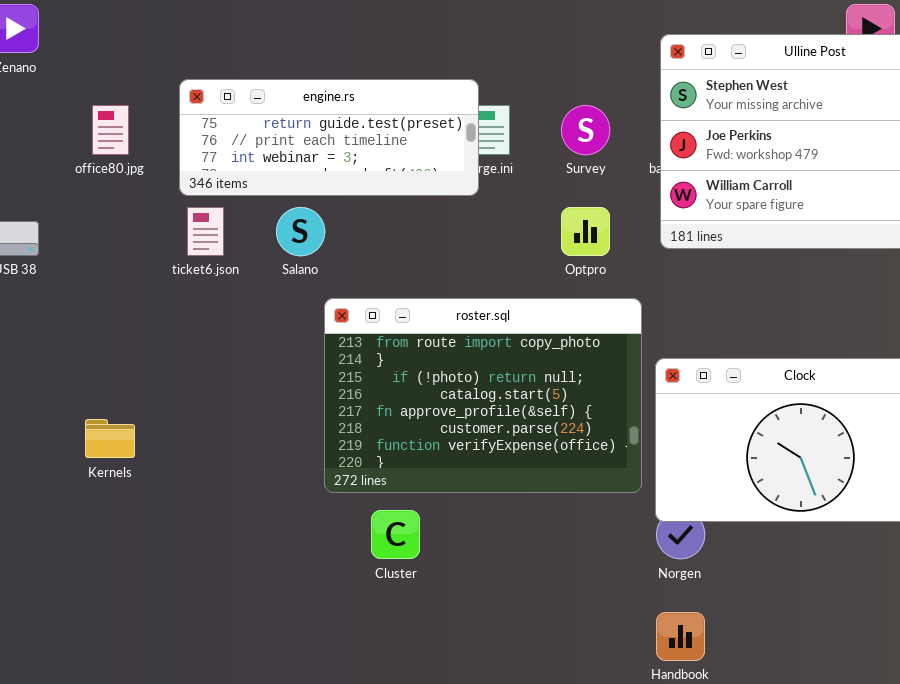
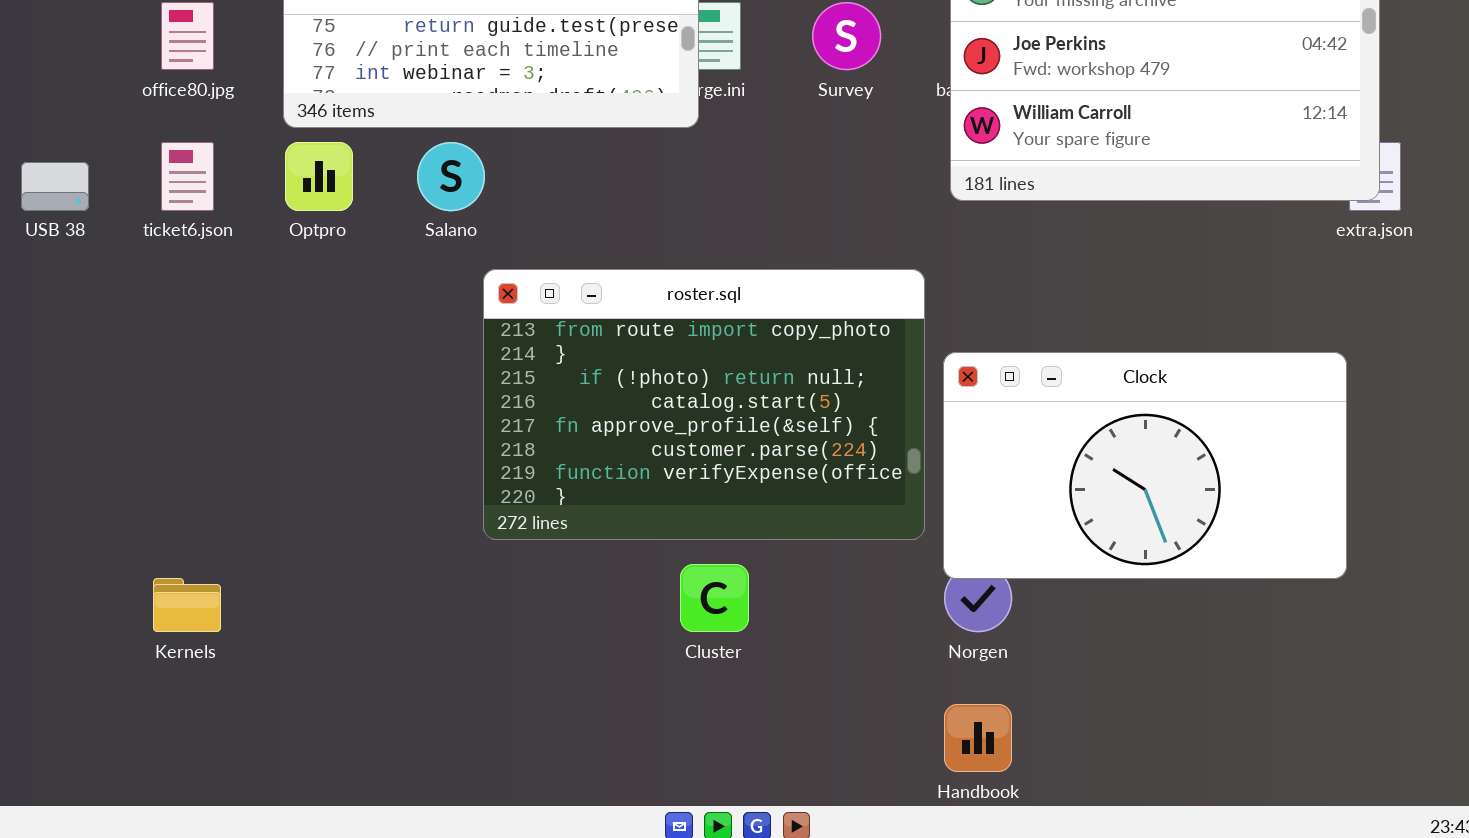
ticket6.json: [187,207,224,256] -> [161,142,214,211], moved
Optpro: [561,207,610,256] -> [285,142,353,211], moved
Kernels: [85,419,135,458] -> [153,578,221,632], moved
Cluster: [371,510,420,559] -> [680,564,749,632], moved

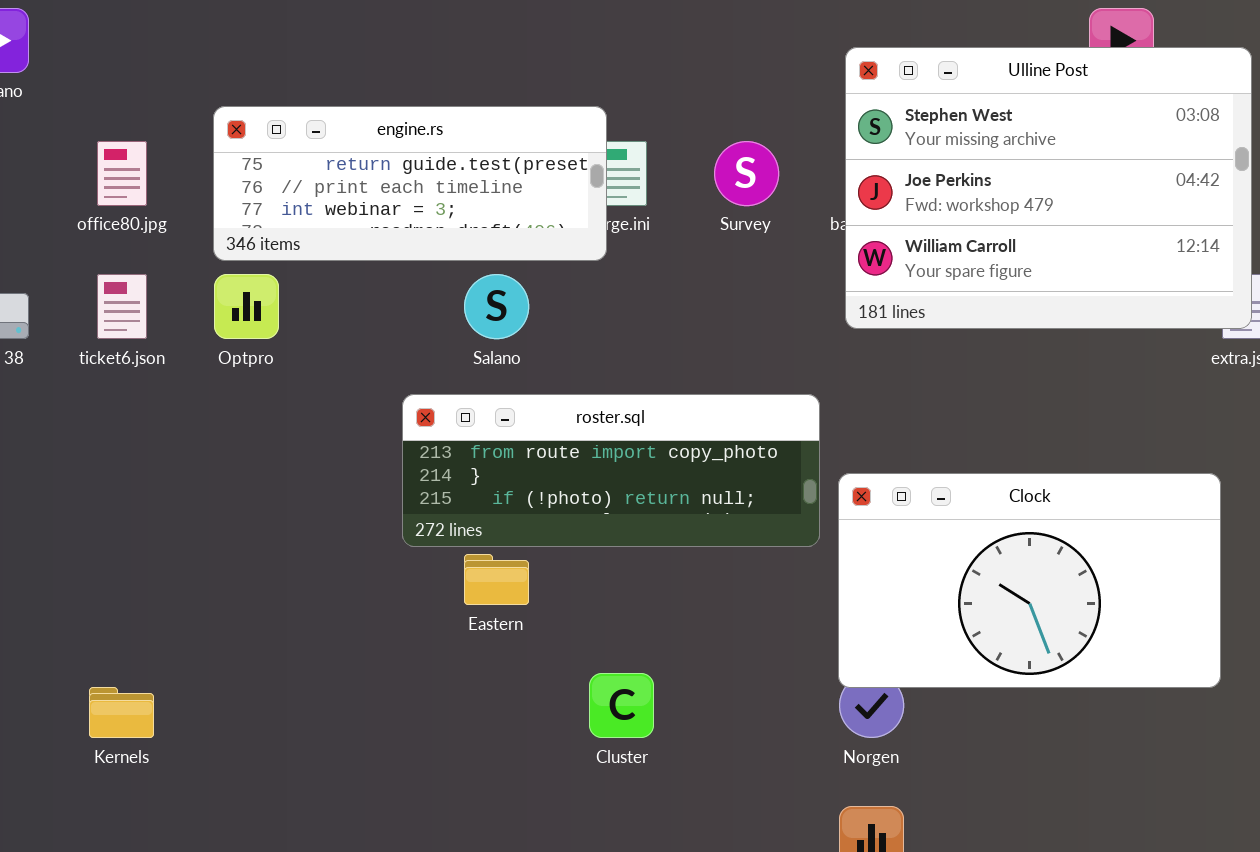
Salano: [417,142,485,211] -> [464,274,529,339], moved
roster.sql: [483,269,925,540] -> [402,394,820,547], resized

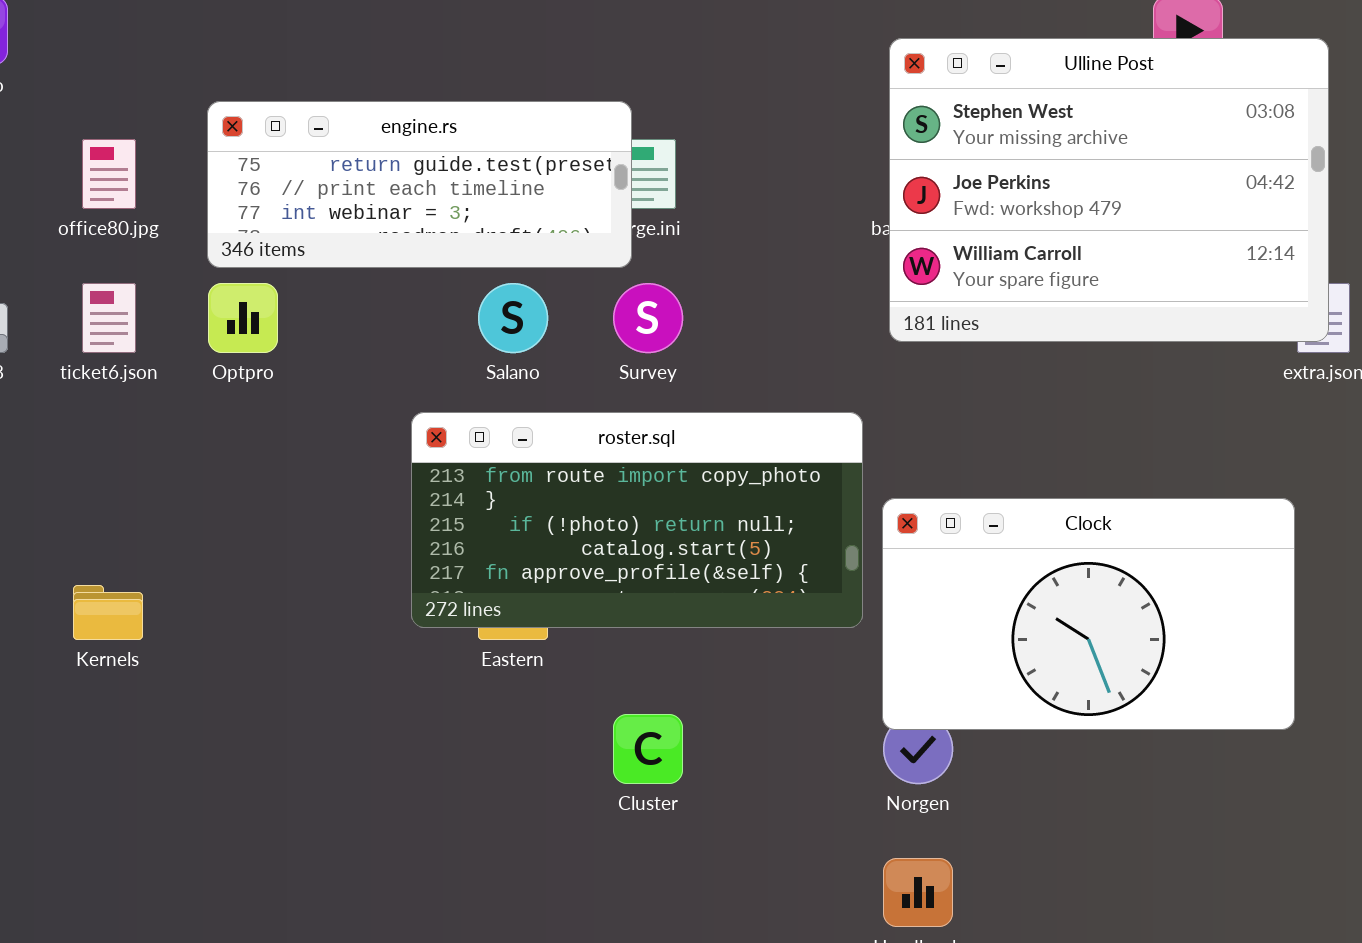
Survey: [714,141,779,206] -> [613,283,683,353], moved
roster.sql: [402,394,820,547] -> [411,412,863,628], resized
Kernels: [89,687,154,738] -> [73,585,143,640], moved

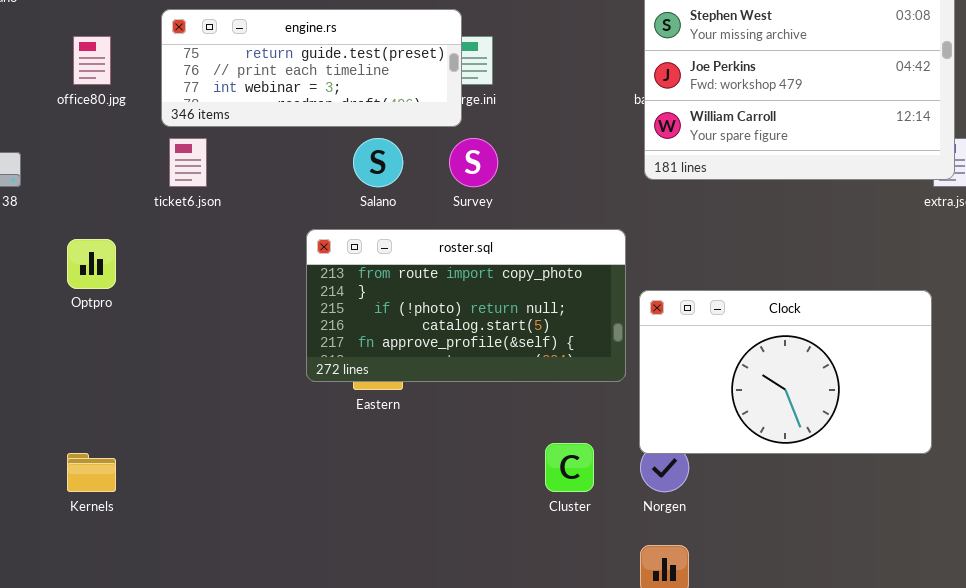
ticket6.json: [82,283,136,353] -> [169,138,207,187], moved
Optpro: [208,283,278,353] -> [67,239,116,289], moved
Kernels: [73,585,143,640] -> [67,453,116,492], moved
Cluster: [613,714,683,784] -> [545,443,594,492], moved

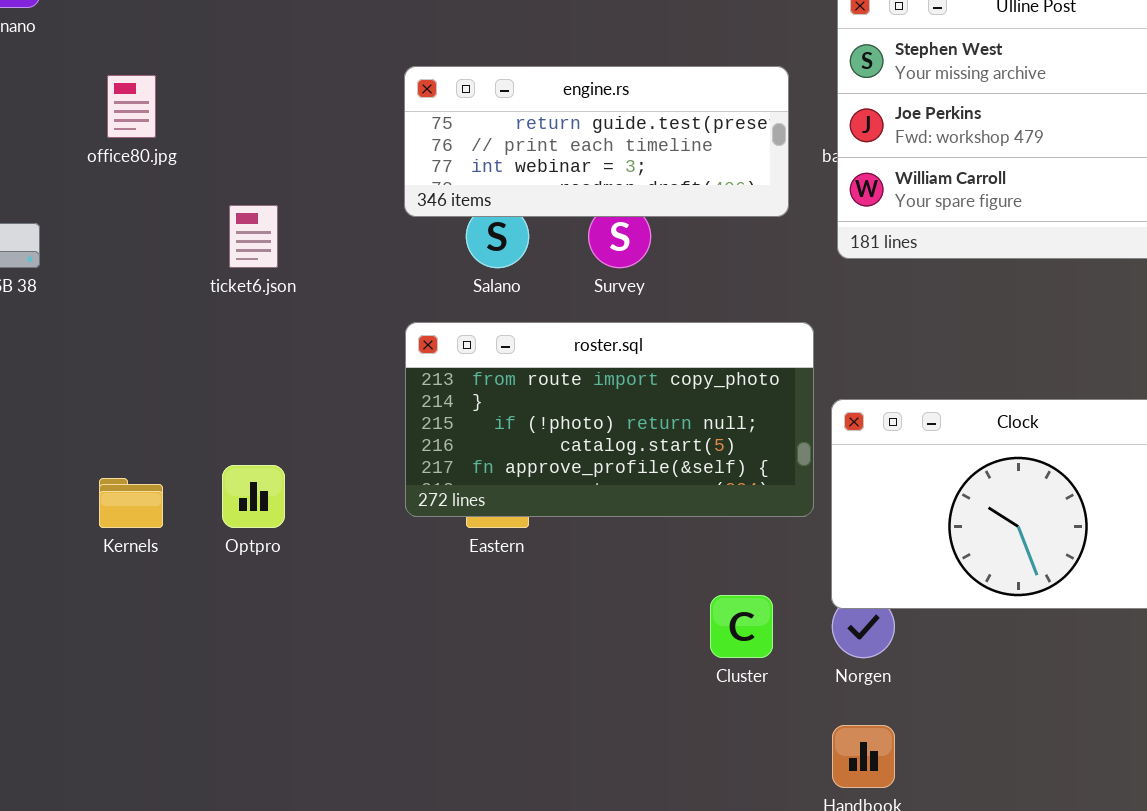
engine.rs: [161,9,462,127] -> [404,66,789,217], moved
Optpro: [67,239,116,289] -> [222,465,285,528], moved
Kernels: [67,453,116,492] -> [99,478,163,528], moved

